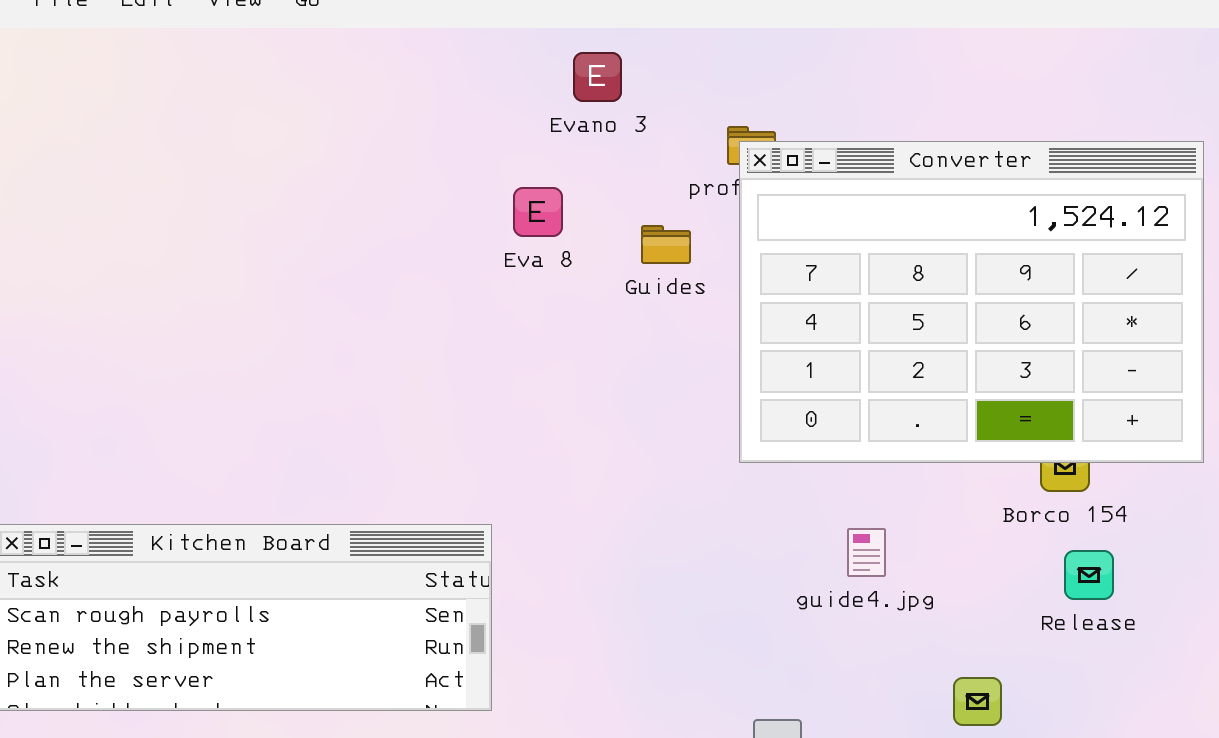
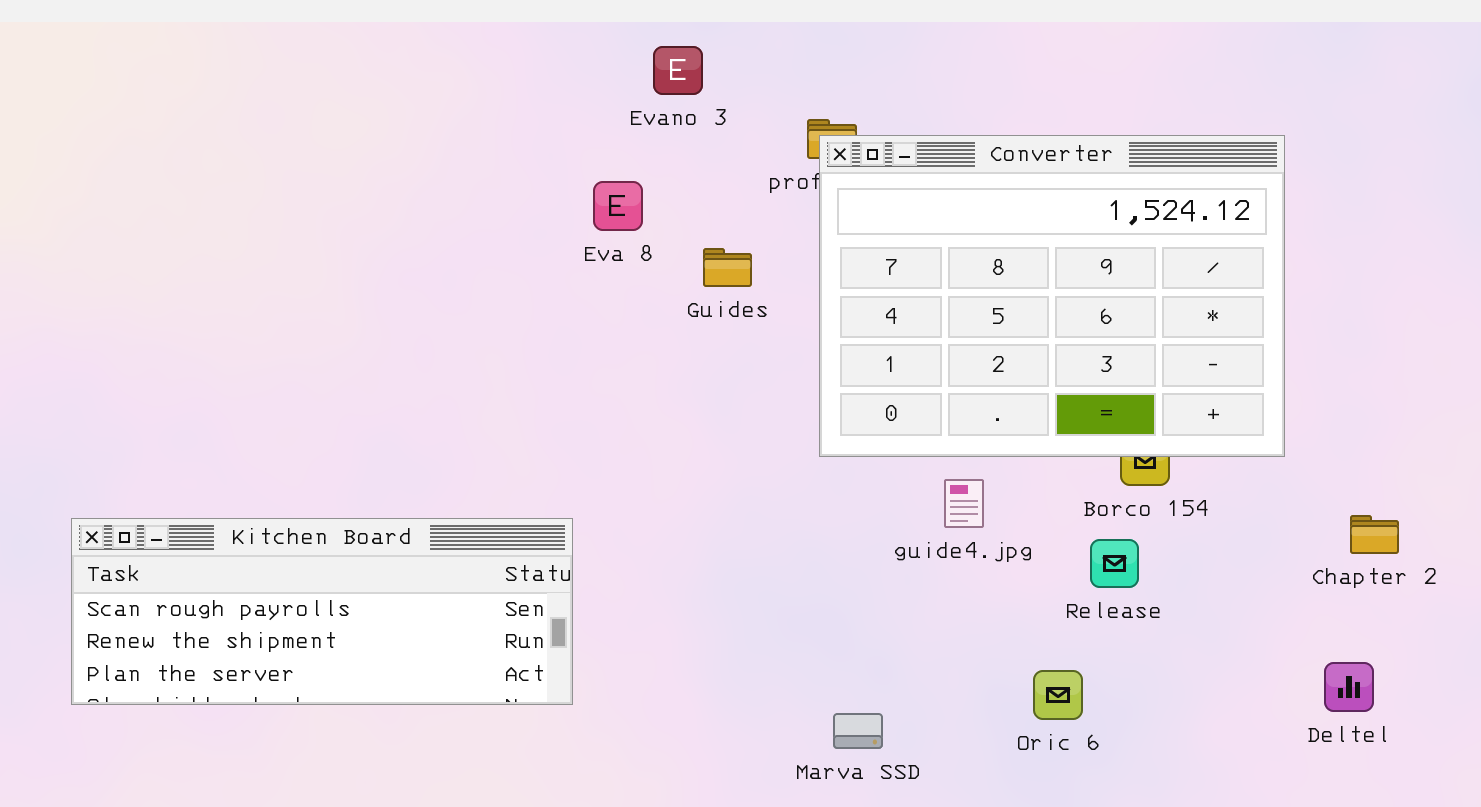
Guides: [641,225,691,264] -> [703,248,752,287], moved
guide4.jpg: [847,528,886,577] -> [944,479,984,528], moved
Release: [1064,550,1114,600] -> [1090,539,1139,588], moved

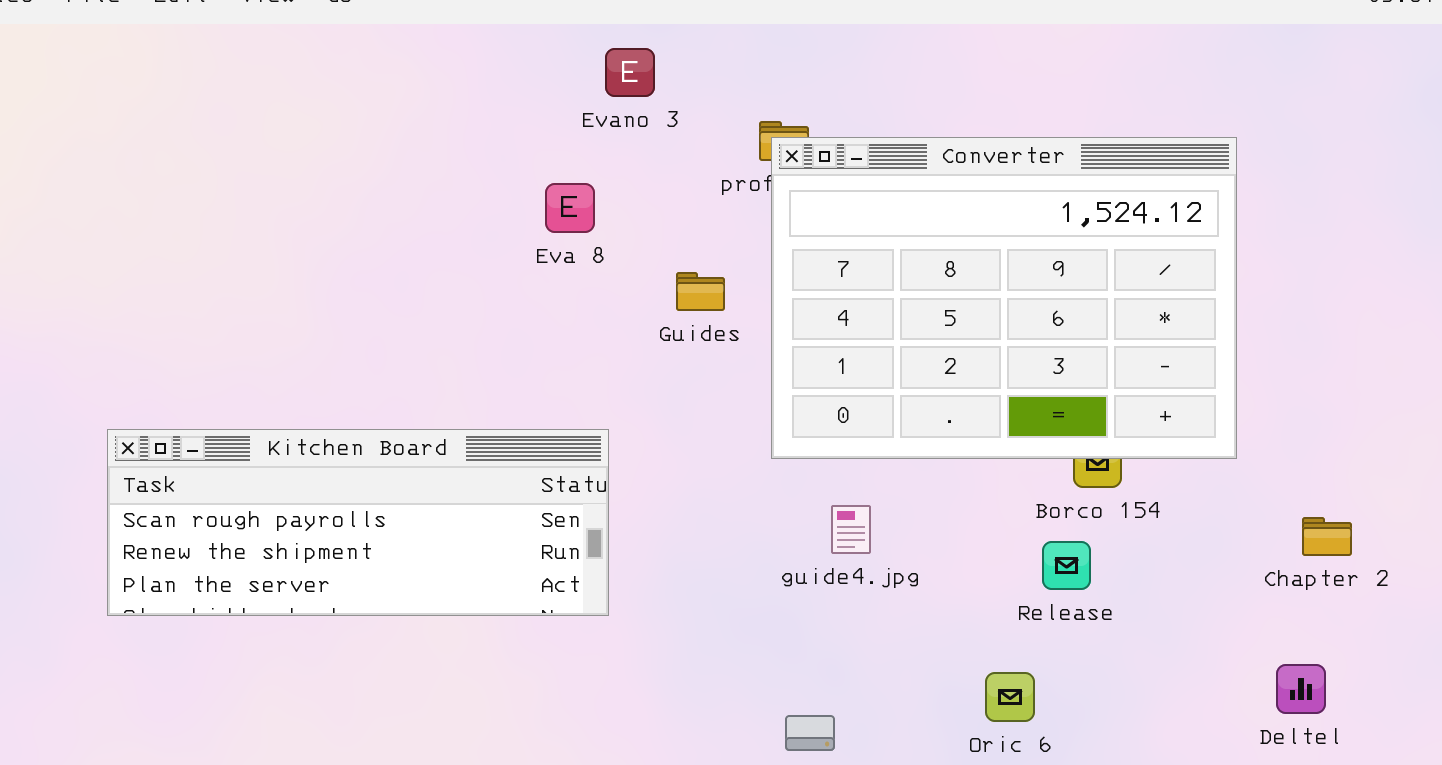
Guides: [703,248,752,287] -> [676,272,725,311], moved
guide4.jpg: [944,479,984,528] -> [831,505,871,554], moved
Kitchen Board: [71,518,573,705] -> [107,429,609,616], moved

